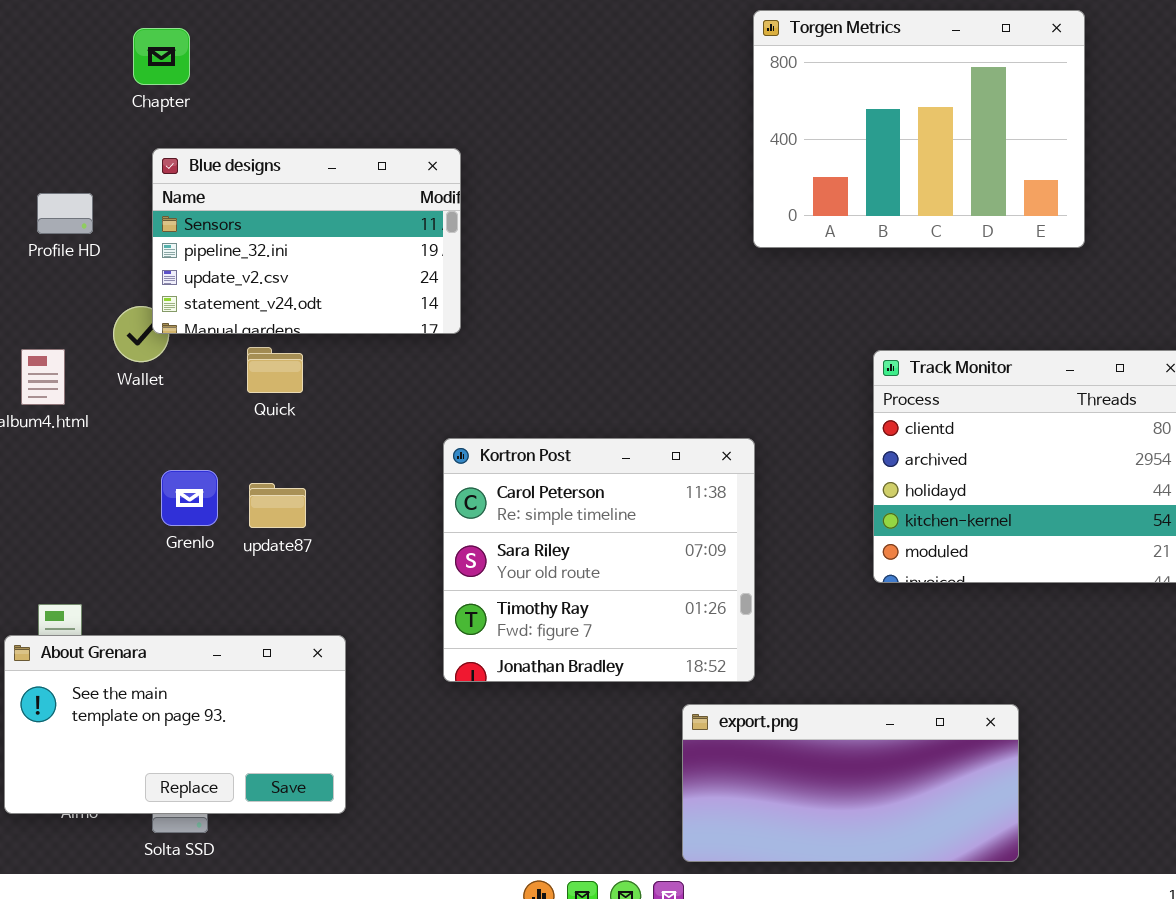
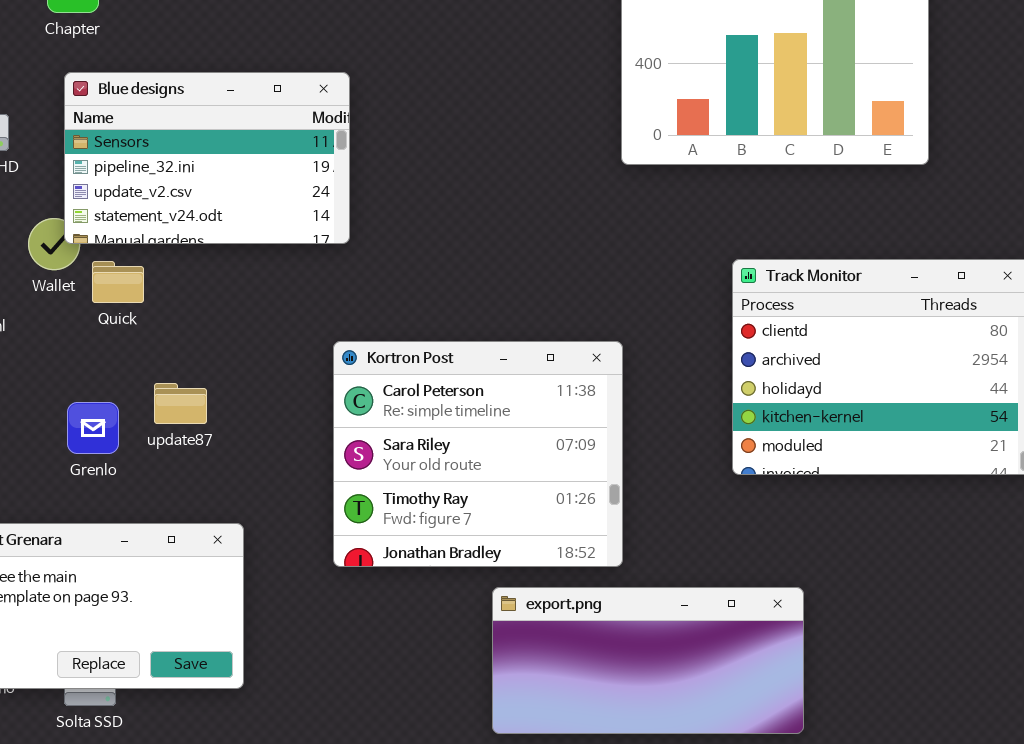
Quick: [247,347,303,393] -> [92,261,144,303], moved
Grenlo: [161,470,218,526] -> [67,402,119,454], moved
export.png: [682,704,1019,862] -> [492,587,804,734], moved

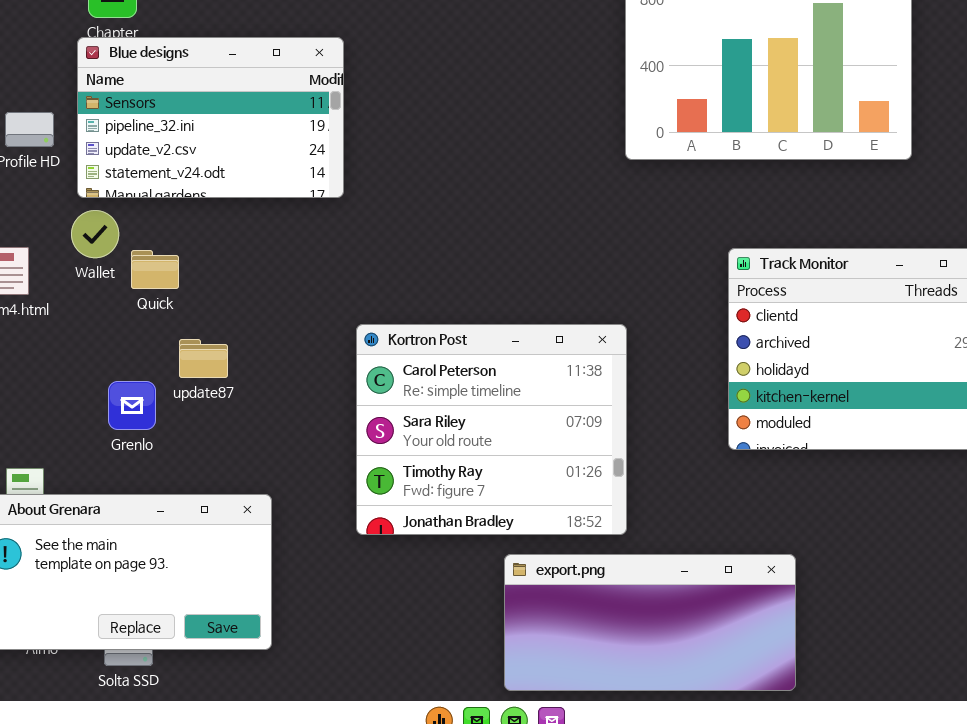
Blue designs: [64,72,350,244] -> [77,37,344,198], moved
update87: [154,383,207,424] -> [179,339,228,378], moved

